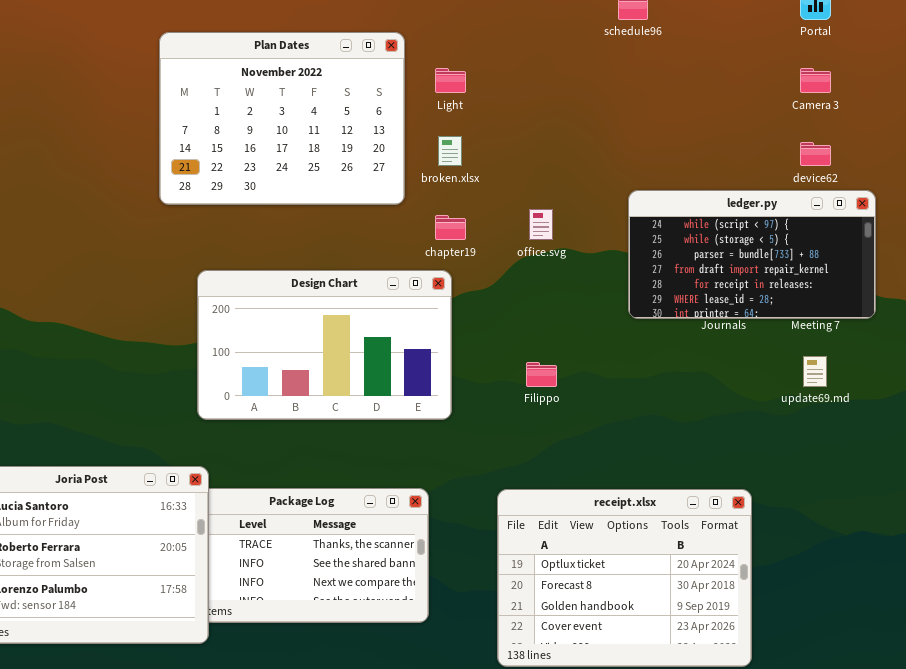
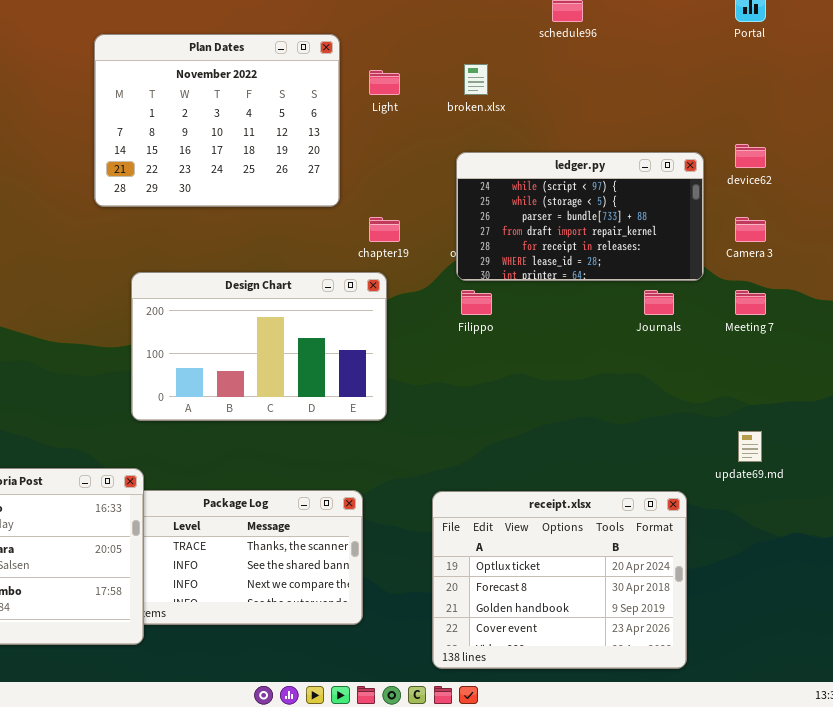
Camera 3: [800,68,831,93] -> [735,217,766,242], moved
broken.xlsx: [438,136,462,166] -> [464,64,488,95], moved
ledger.py: [628,190,876,319] -> [456,152,704,281], moved
update69.md: [803,356,827,387] -> [738,431,762,462], moved
Filippo: [526,362,557,387] -> [461,290,492,315], moved

